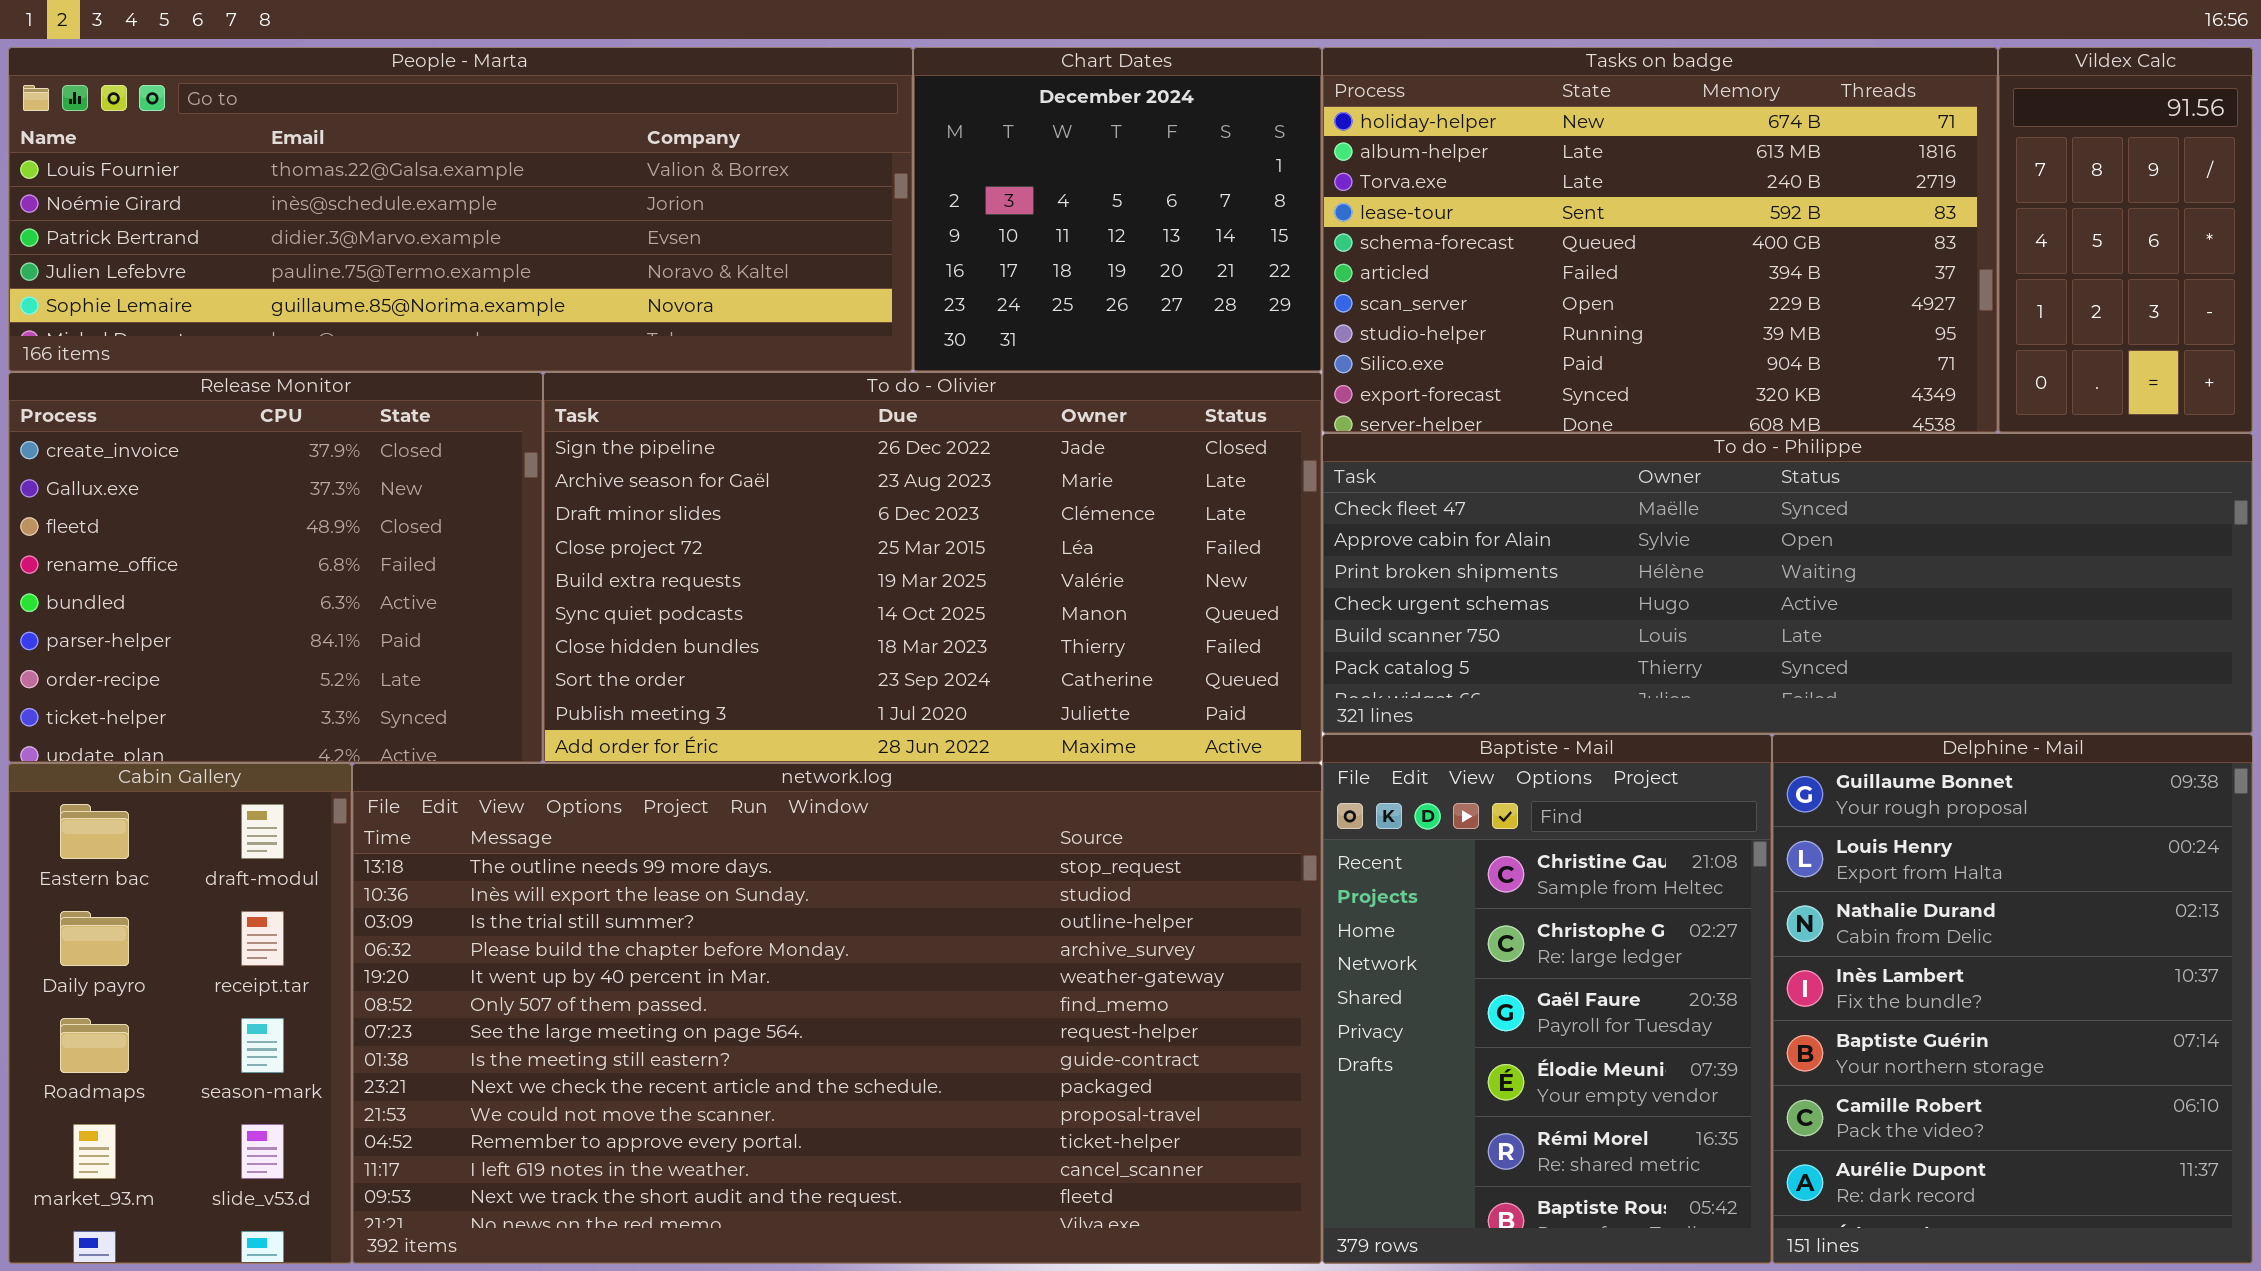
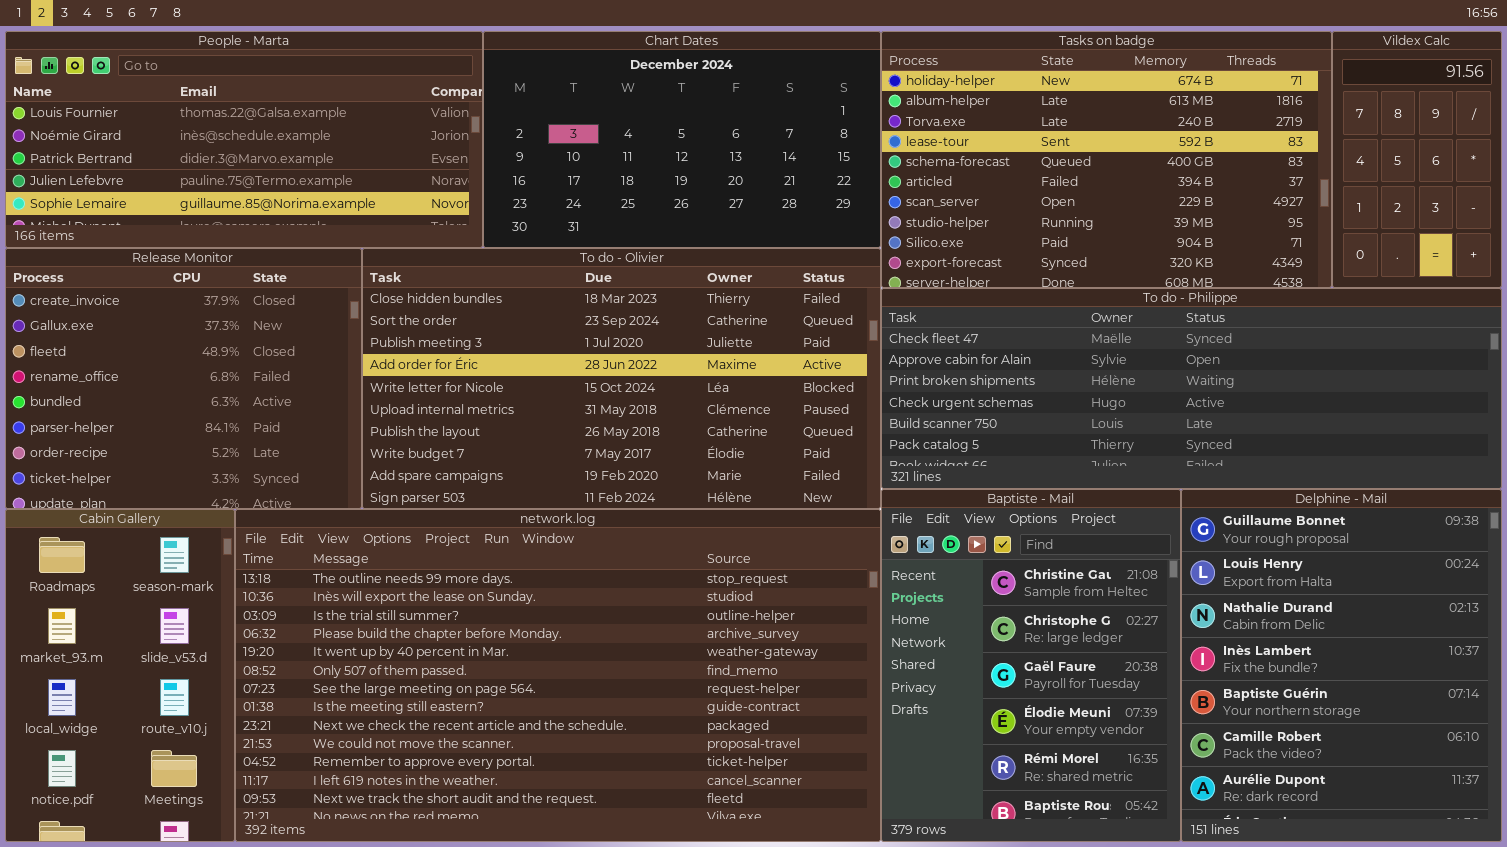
People - Marta: [8,47,913,372] -> [5,31,483,248], resized
Chart Dates: [913,47,1322,372] -> [483,31,881,248], resized
To do - Olivier: [543,372,1322,763] -> [362,248,881,509], scrolled down 6 rows
Cabin Gallery: [8,763,352,1264] -> [5,509,235,842], scrolled down 2 rows

